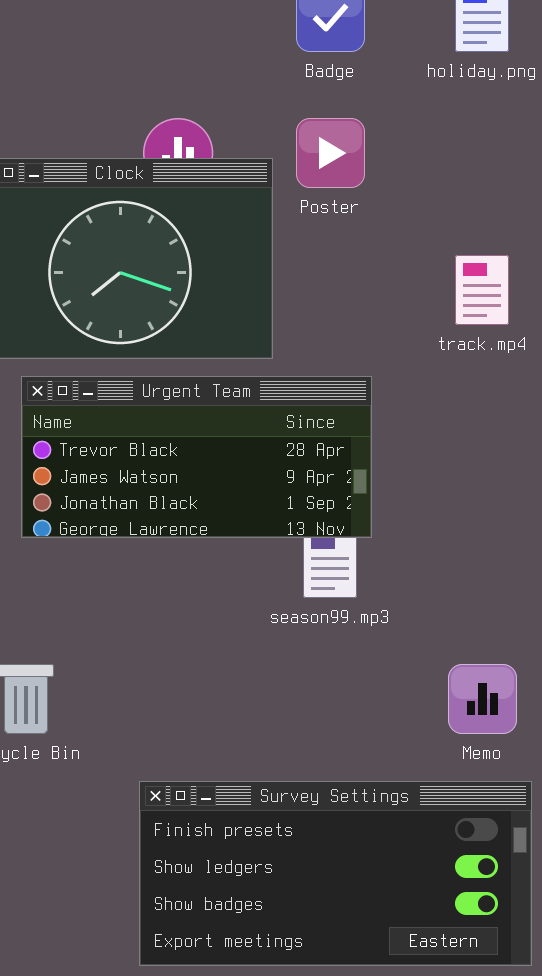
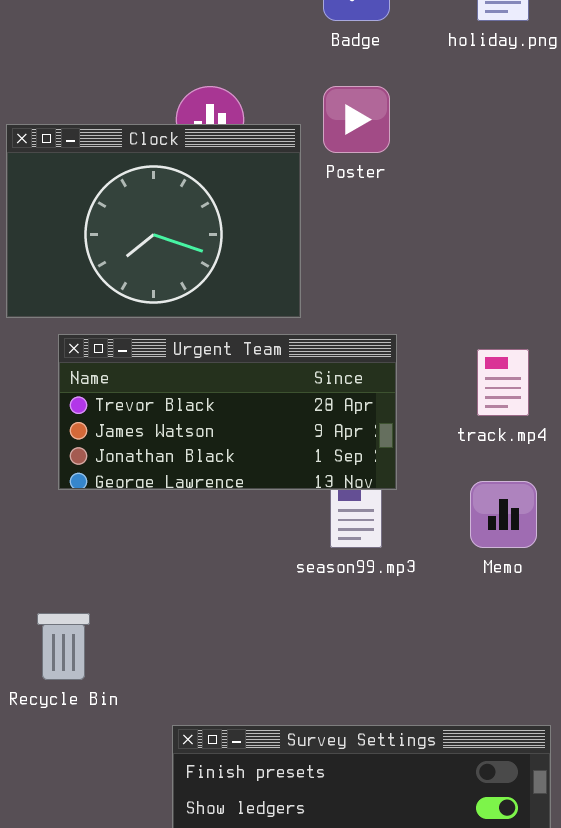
track.mp4: [455,255,509,325] -> [477,349,529,416], moved
Memo: [448,664,517,734] -> [470,481,537,548], moved

